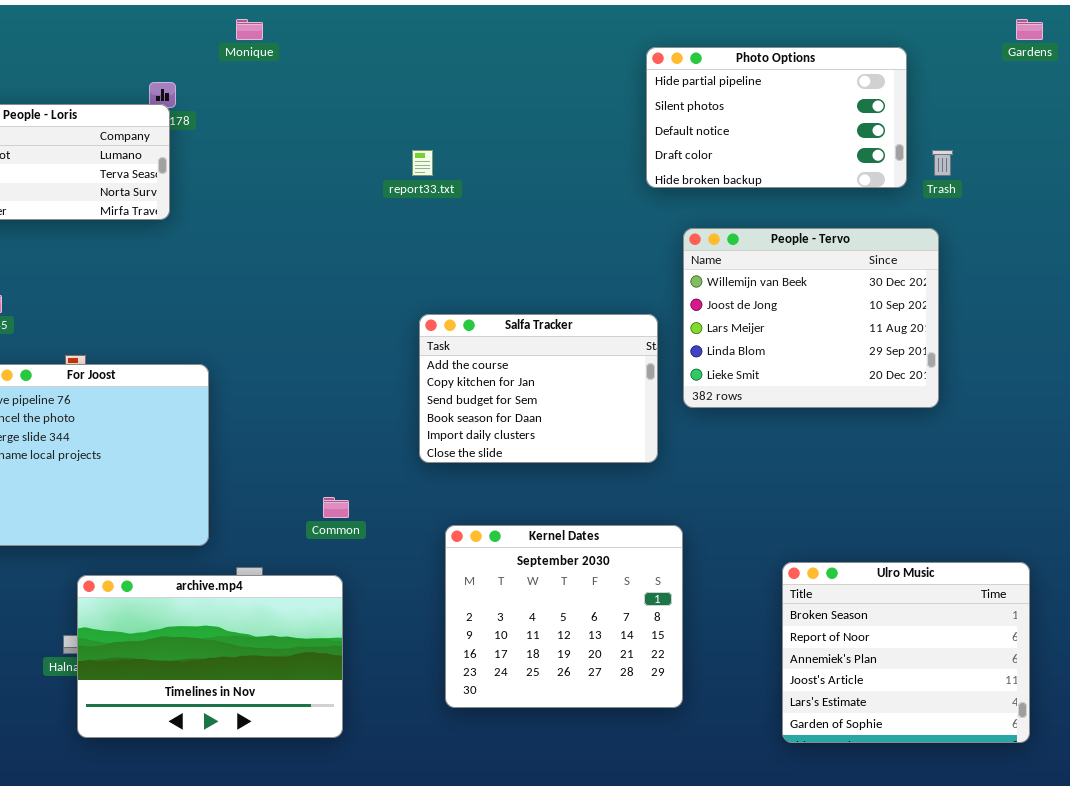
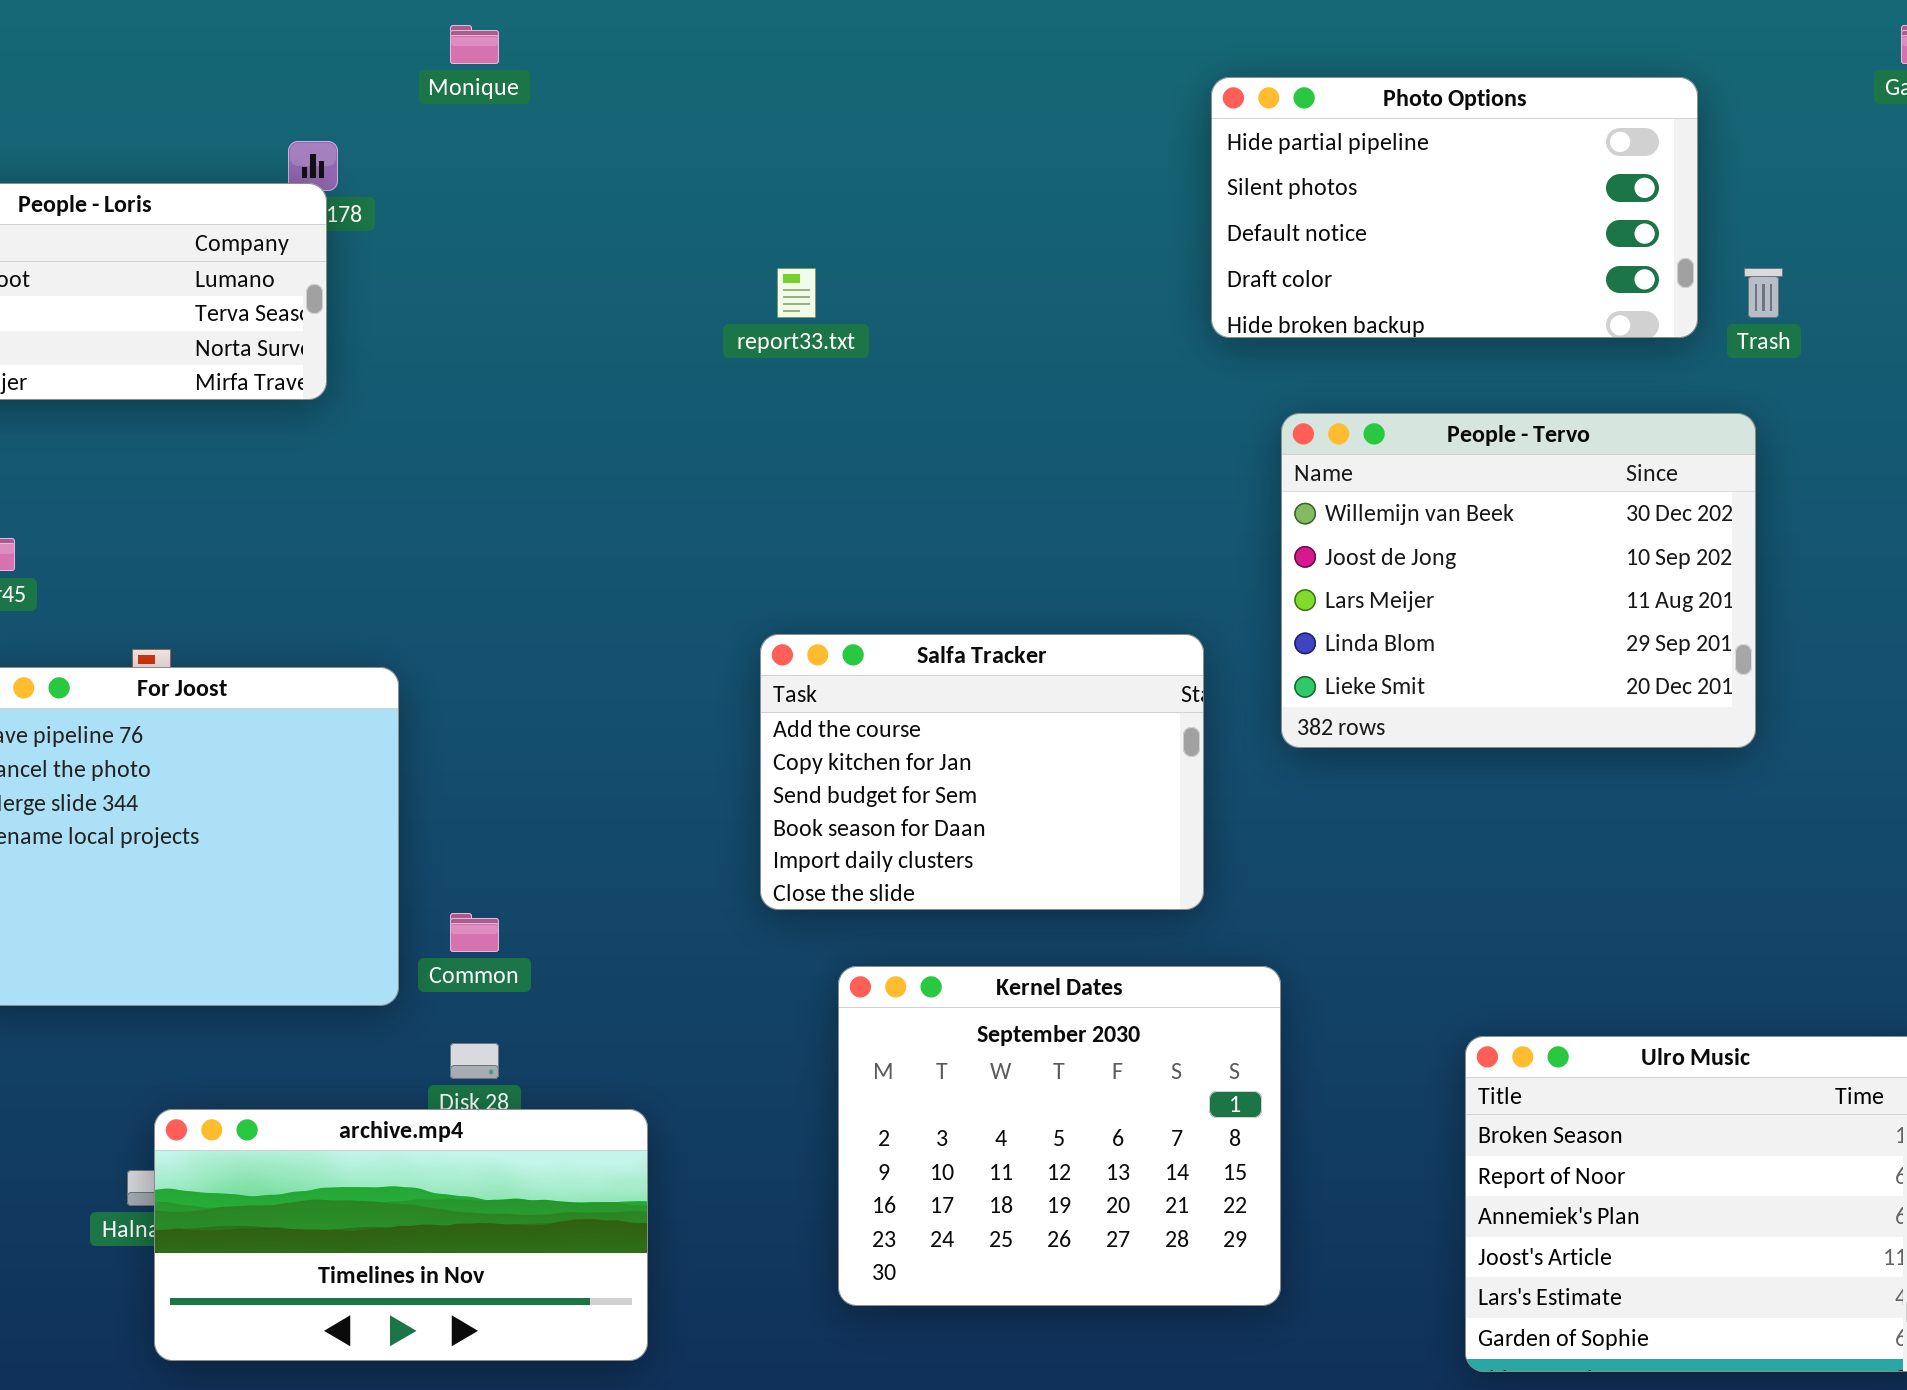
Salfa Tracker: [419,314,658,463] -> [760,634,1204,910], moved
Common: [323,497,349,518] -> [450,913,499,952], moved
archive.mp4: [77,575,343,738] -> [154,1109,648,1361], resized

